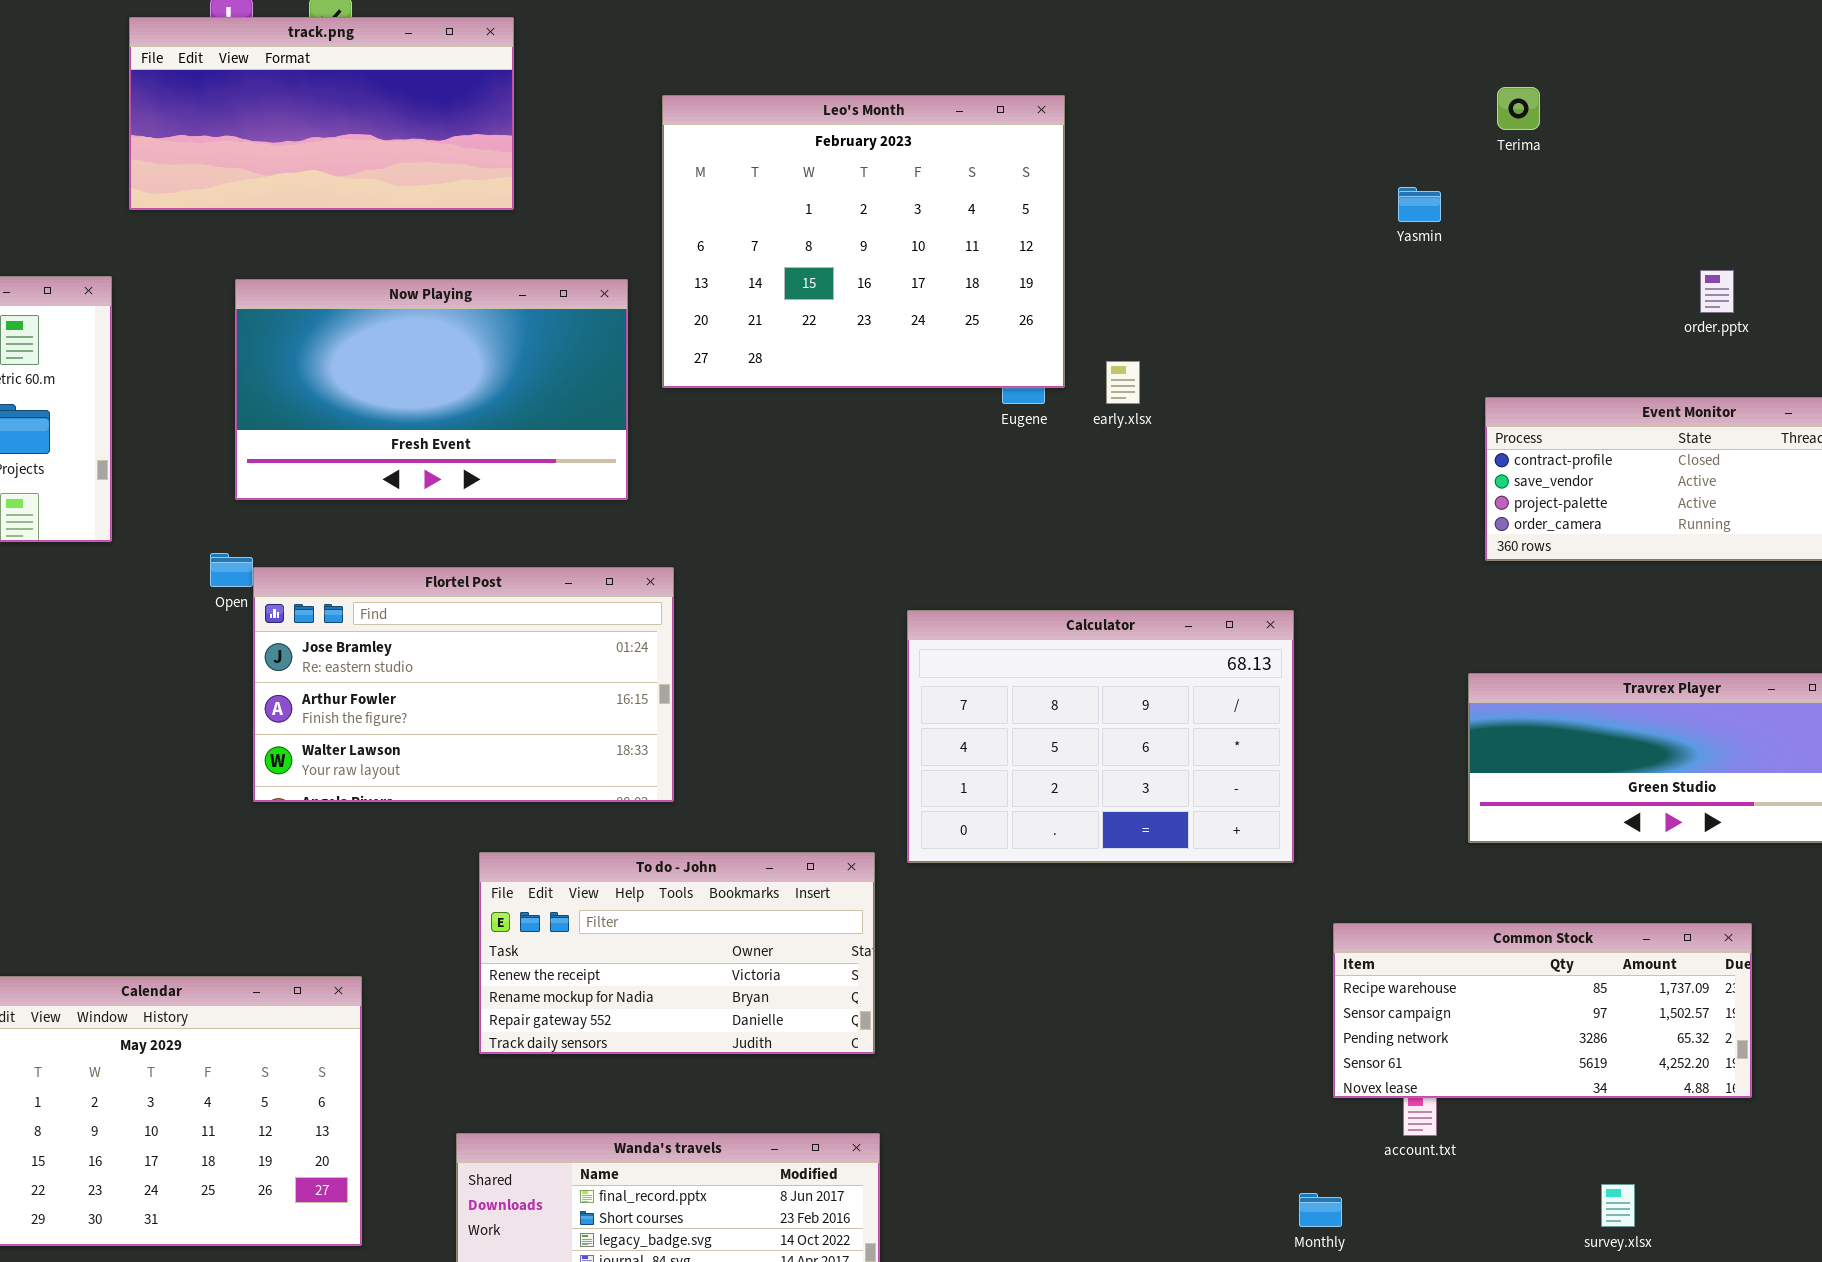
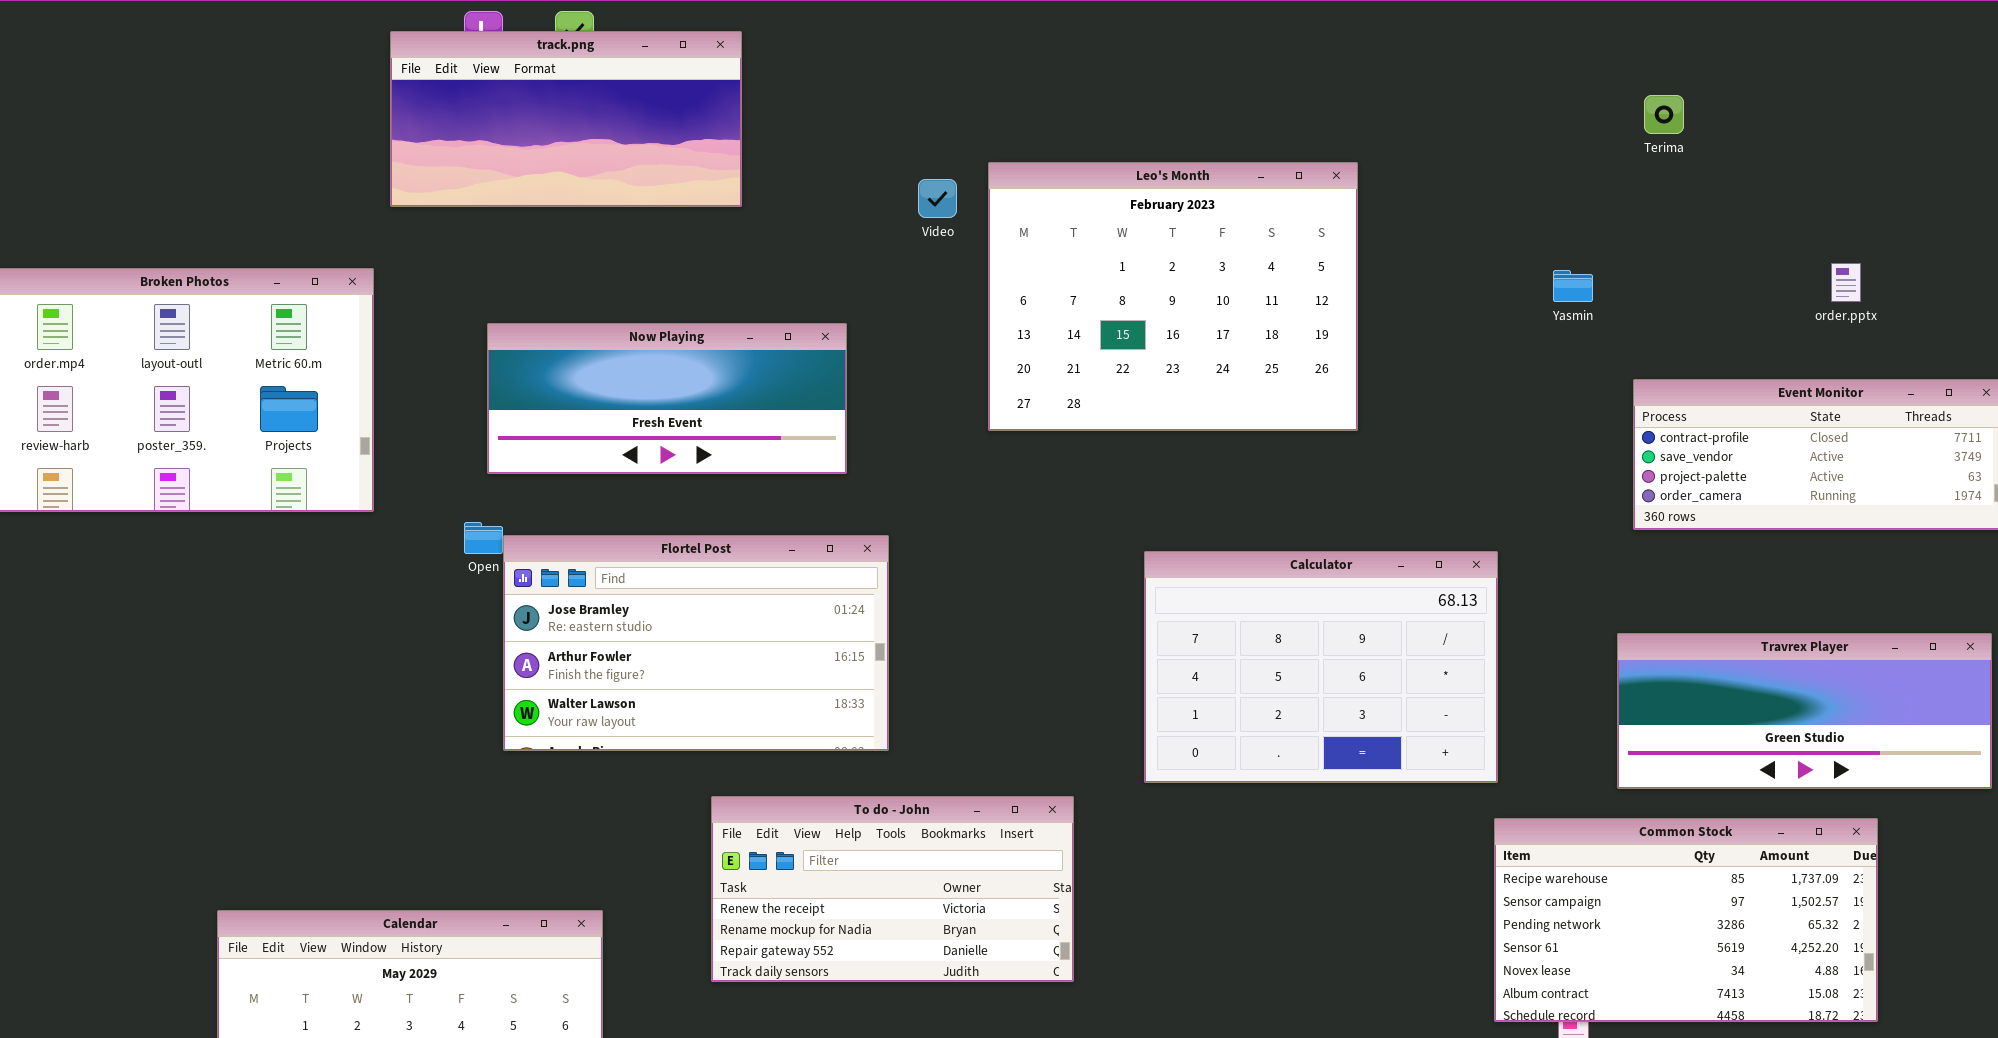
Leo's Month: [662,95,1065,388] -> [988,162,1358,431], moved
Yasmin: [1398,187,1441,222] -> [1553,270,1593,302], moved
Now Playing: [235,279,628,500] -> [487,323,847,474], resized
Calculator: [907,610,1294,863] -> [1144,551,1498,783], moved
Common Stock: [1333,923,1752,1098] -> [1494,818,1878,1022], resized

